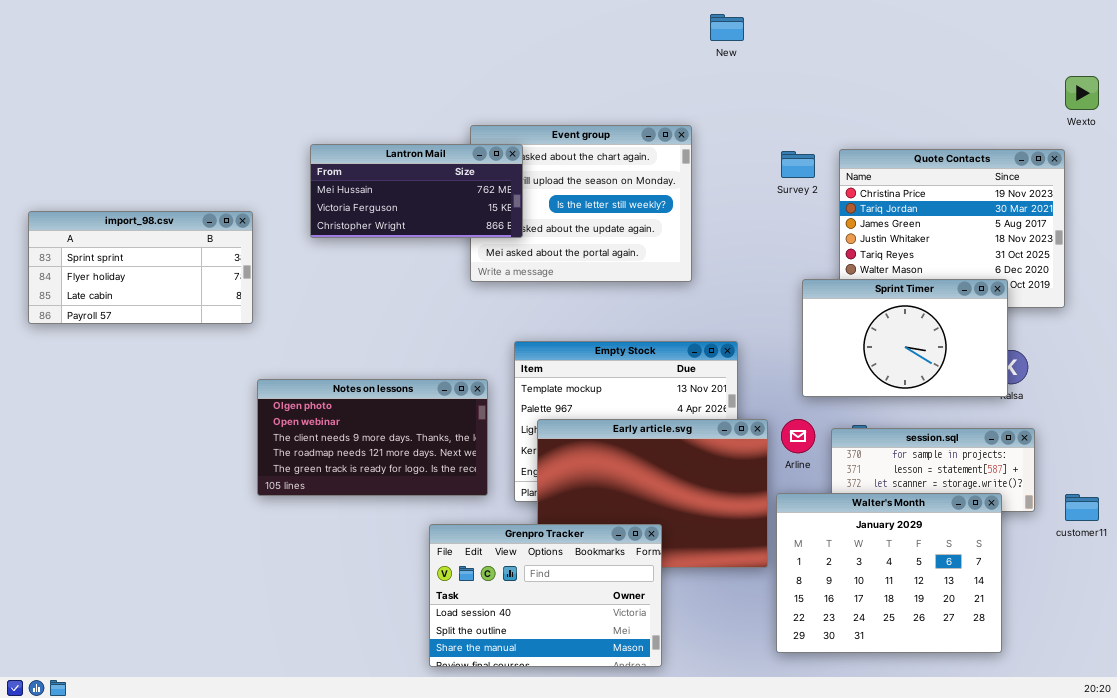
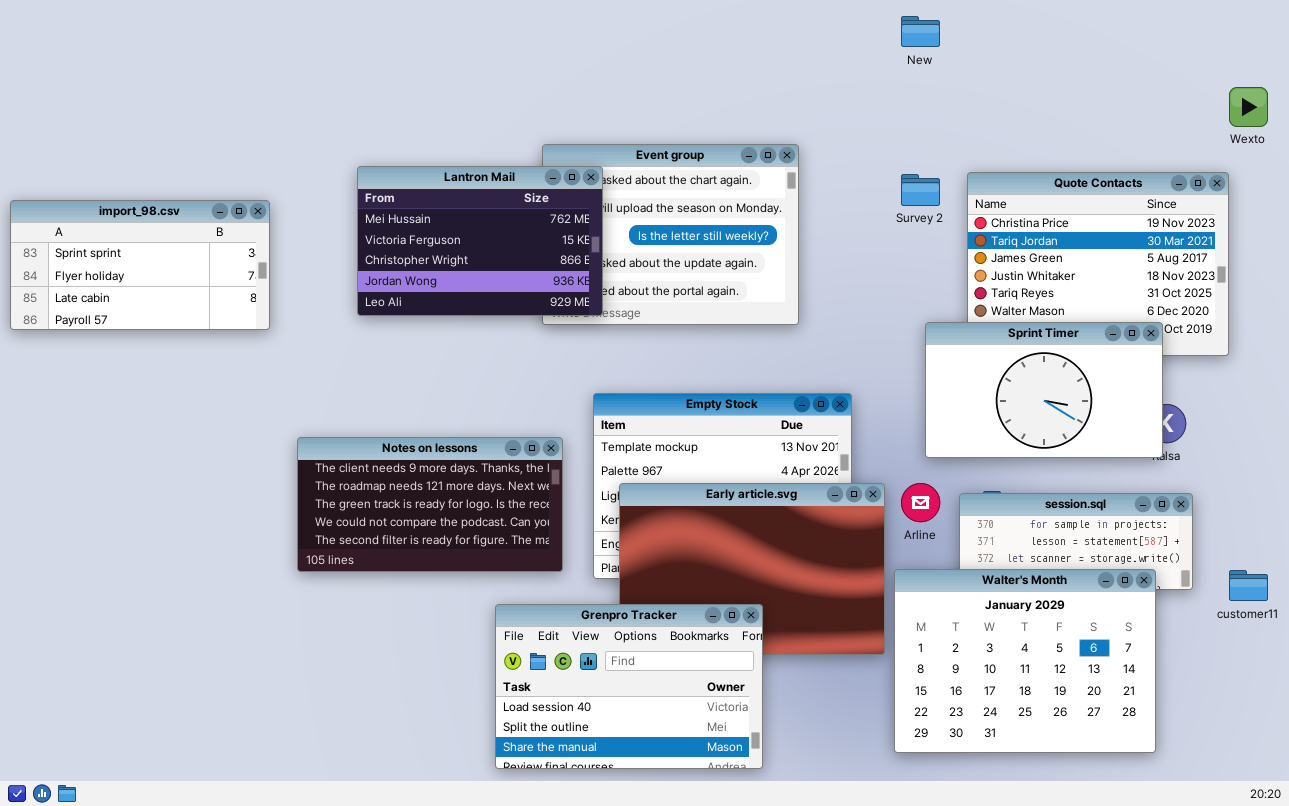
New: [710,14,744,41] -> [901,16,940,47], moved
Lantron Mail: [310,144,523,238] -> [357,166,603,316], resized
import_98.csv: [28,211,253,324] -> [10,200,270,330], moved
Notes on lessons: [257,379,488,496] -> [297,437,563,572], scrolled down 2 rows

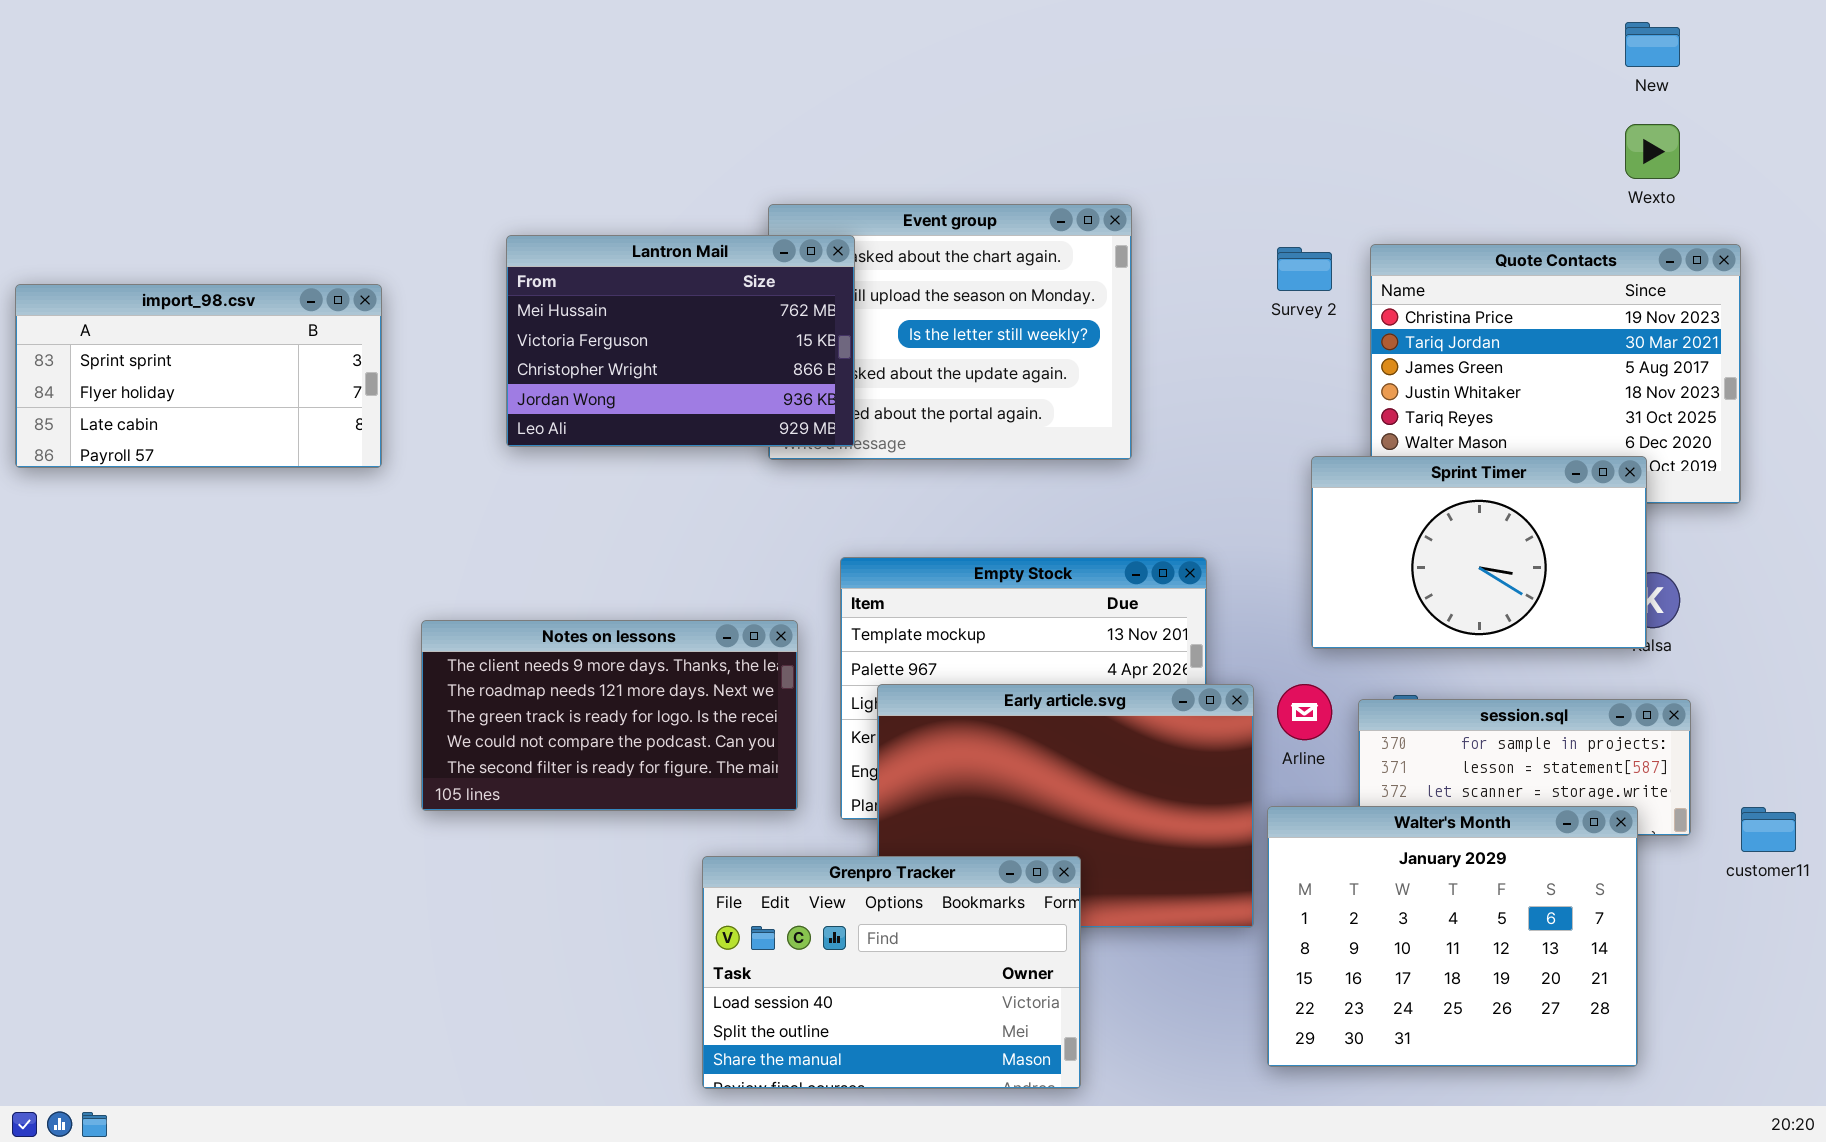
New: [901,16,940,47] -> [1625,22,1680,67], moved
Wexto: [1229,87,1268,127] -> [1625,124,1680,179], moved

